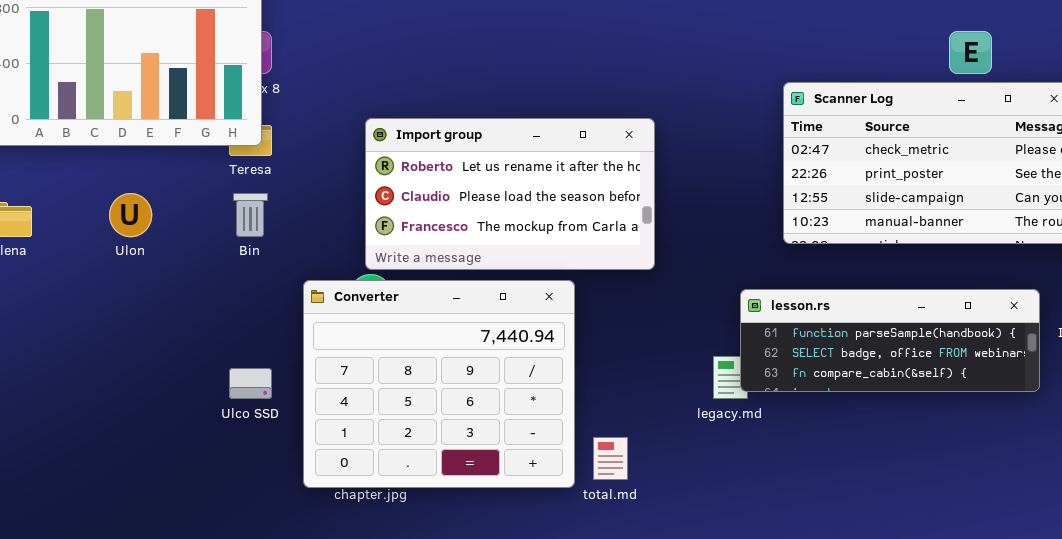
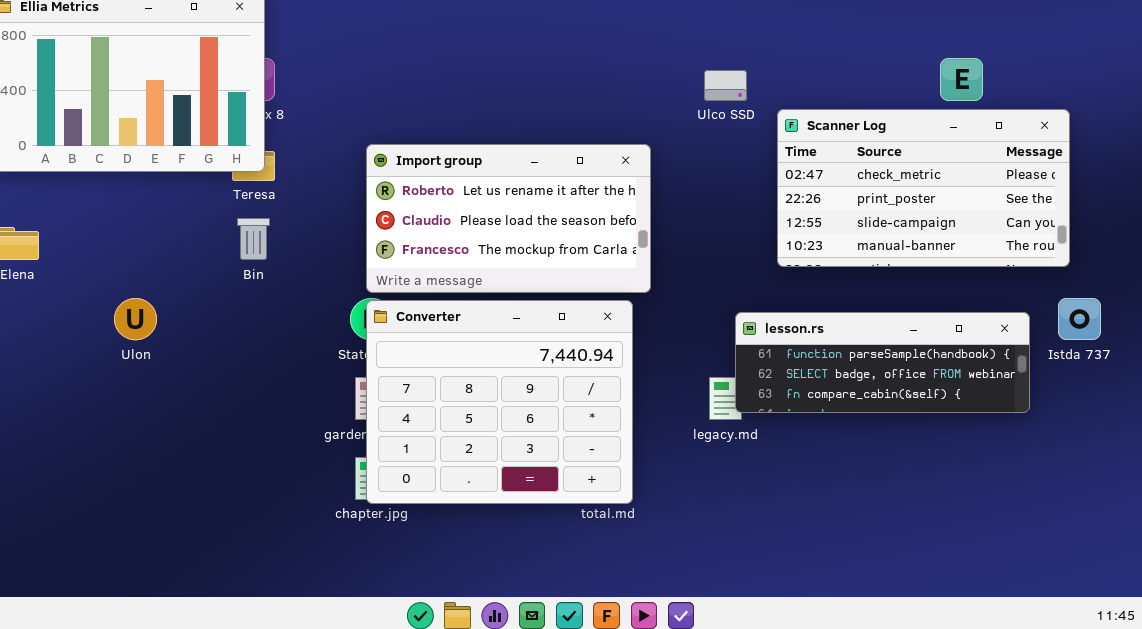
Ulon: [109,193,152,237] -> [114,298,157,340], moved
Converter: [303,280,575,488] -> [366,300,633,504], moved
Ulco SSD: [229,368,272,399] -> [704,70,747,101], moved

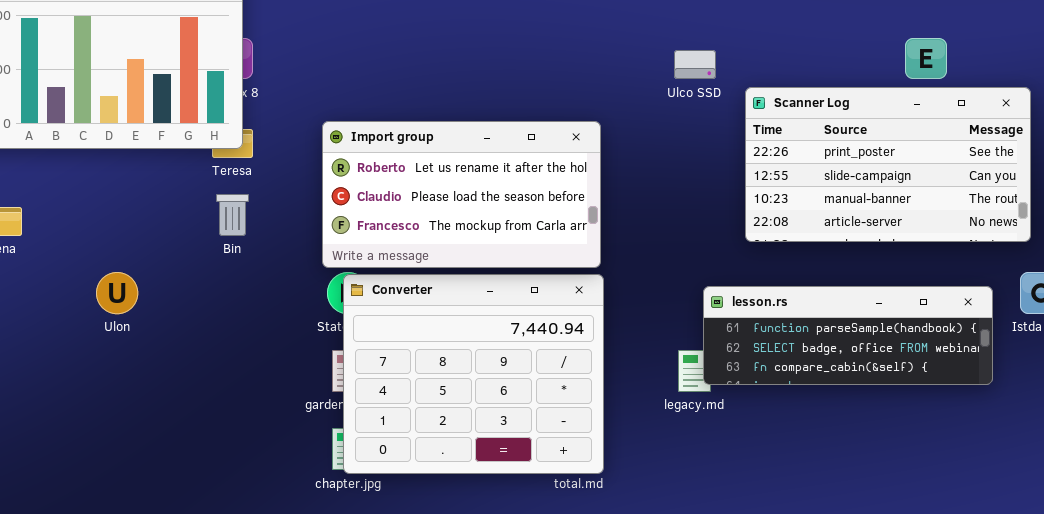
Scanner Log: [777,109,1070,267] -> [745,87,1031,242], scrolled down 1 row
Import group: [366,144,651,293] -> [322,121,601,268], moved

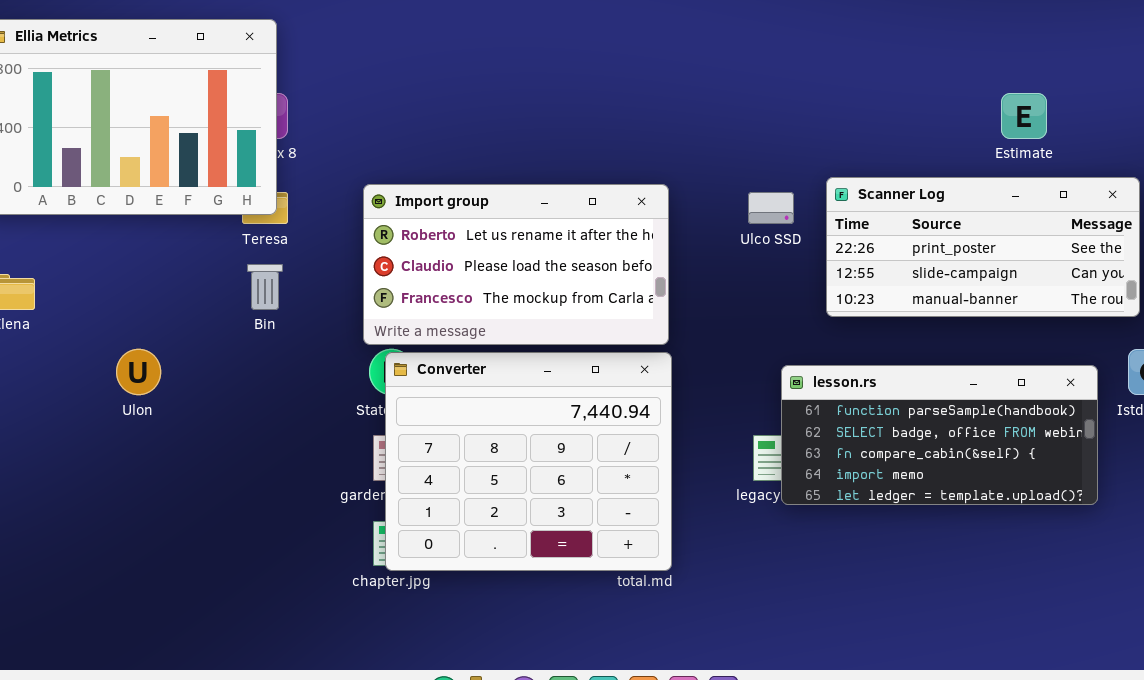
Ulco SSD: [674,50,716,79] -> [748,192,794,224], moved
Scanner Log: [745,87,1031,242] -> [826,177,1140,317], resized
lesson.rs: [703,286,993,385] -> [781,365,1098,505], resized

